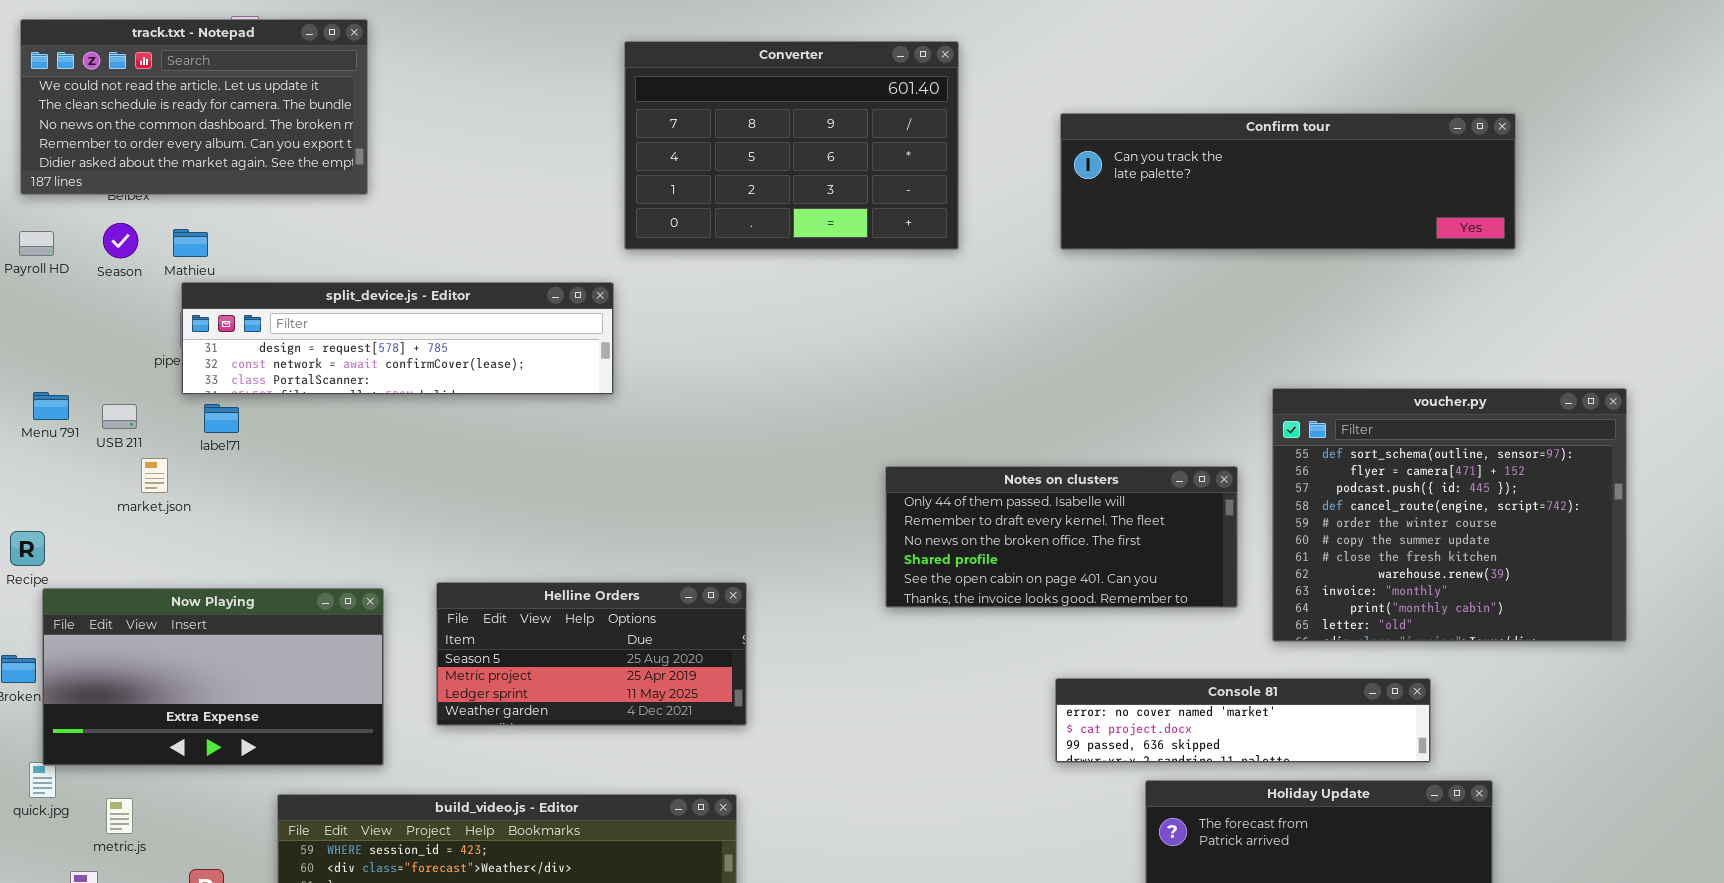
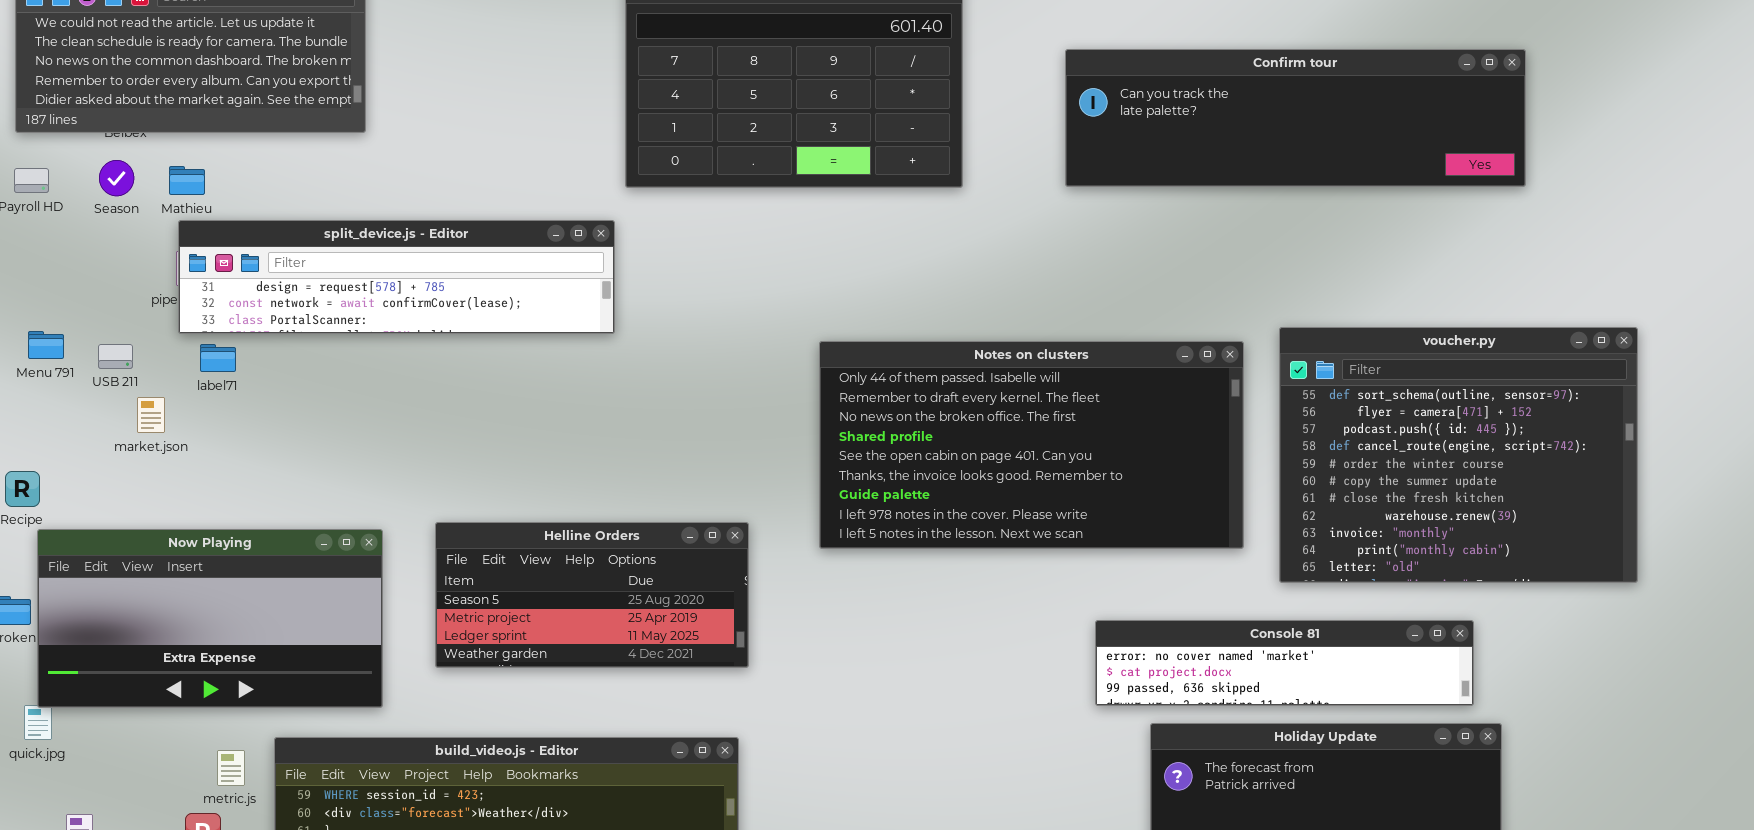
Notes on clusters: [885,466,1238,608] -> [819,341,1244,549], resized
Console 81: [1055,678,1431,763] -> [1095,620,1474,706], moved
metric.js: [106,798,133,834] -> [217,750,245,786], moved

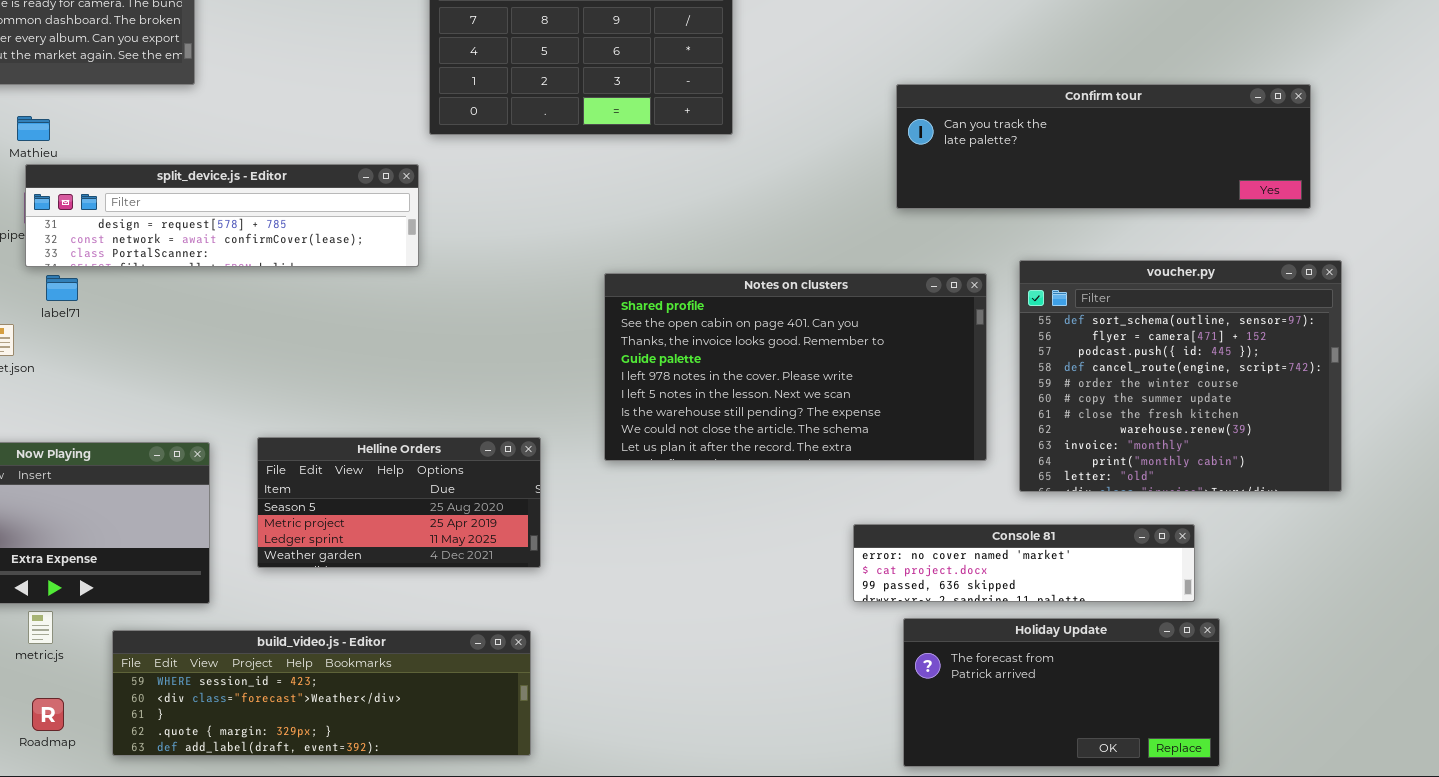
Confirm tour: [1065,49,1526,187] -> [896,84,1311,209], moved
Notes on clusters: [819,341,1244,549] -> [604,273,987,461], scrolled down 3 rows
metric.js: [217,750,245,786] -> [28,611,53,644], moved

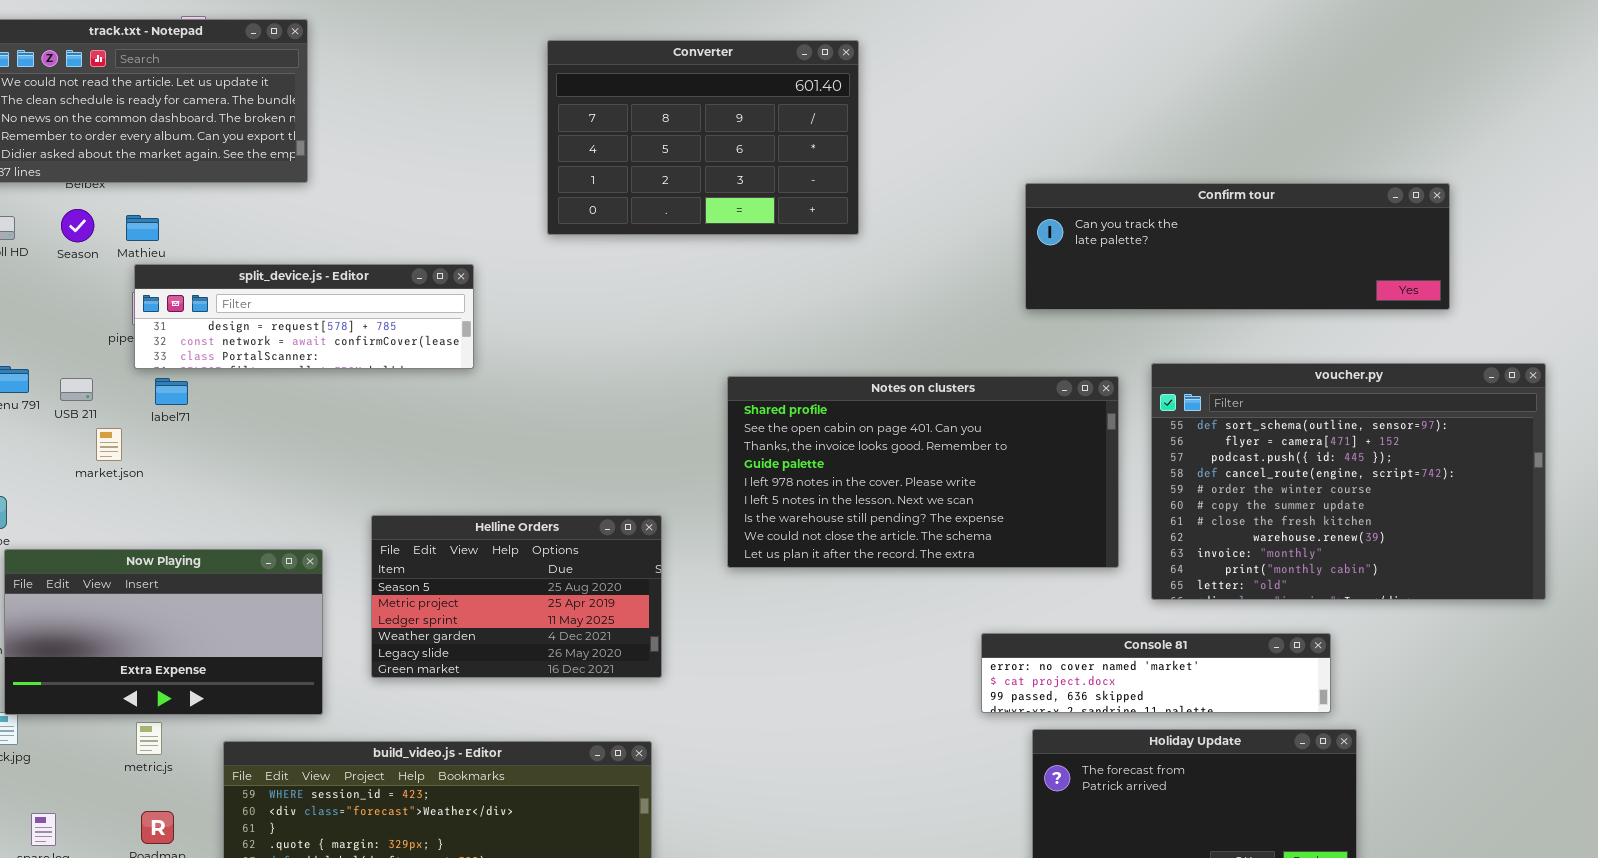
split_device.js - Editor: [25,164,419,267] -> [134,264,474,369], resized
voucher.py: [1019,260,1342,492] -> [1151,363,1546,600], resized
Helline Orders: [257,437,541,568] -> [371,515,662,678], resized

